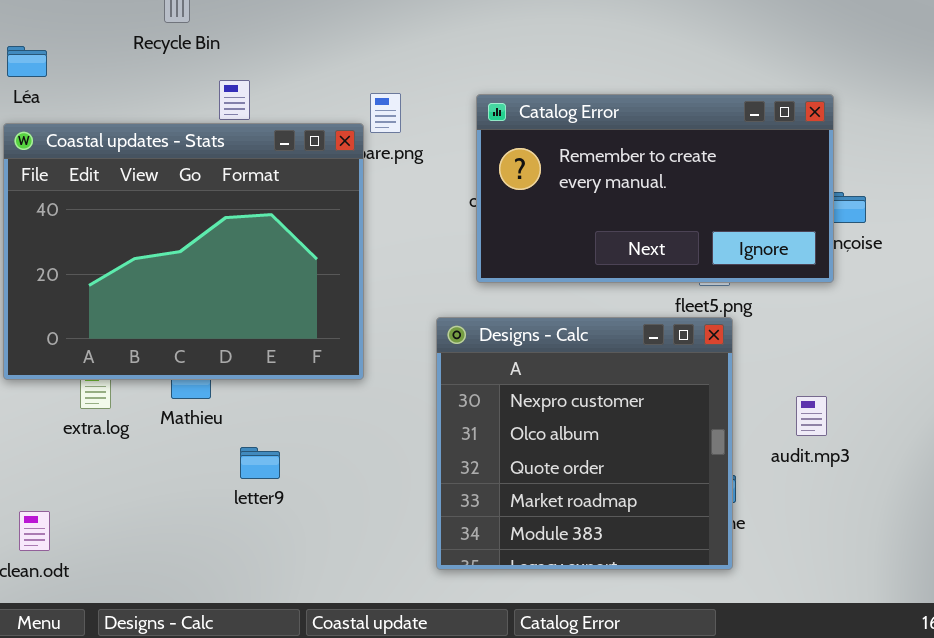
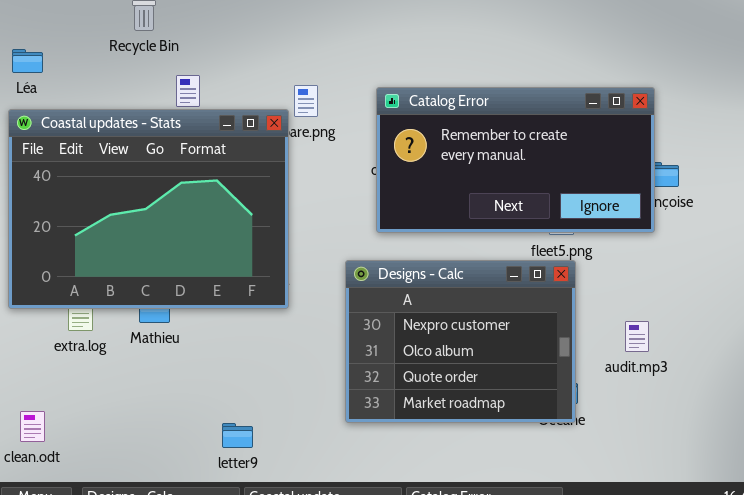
Designs - Calc: [436,317,733,570] -> [345,260,576,423], resized
letter9: [240,447,280,479] -> [222,423,253,448], moved

